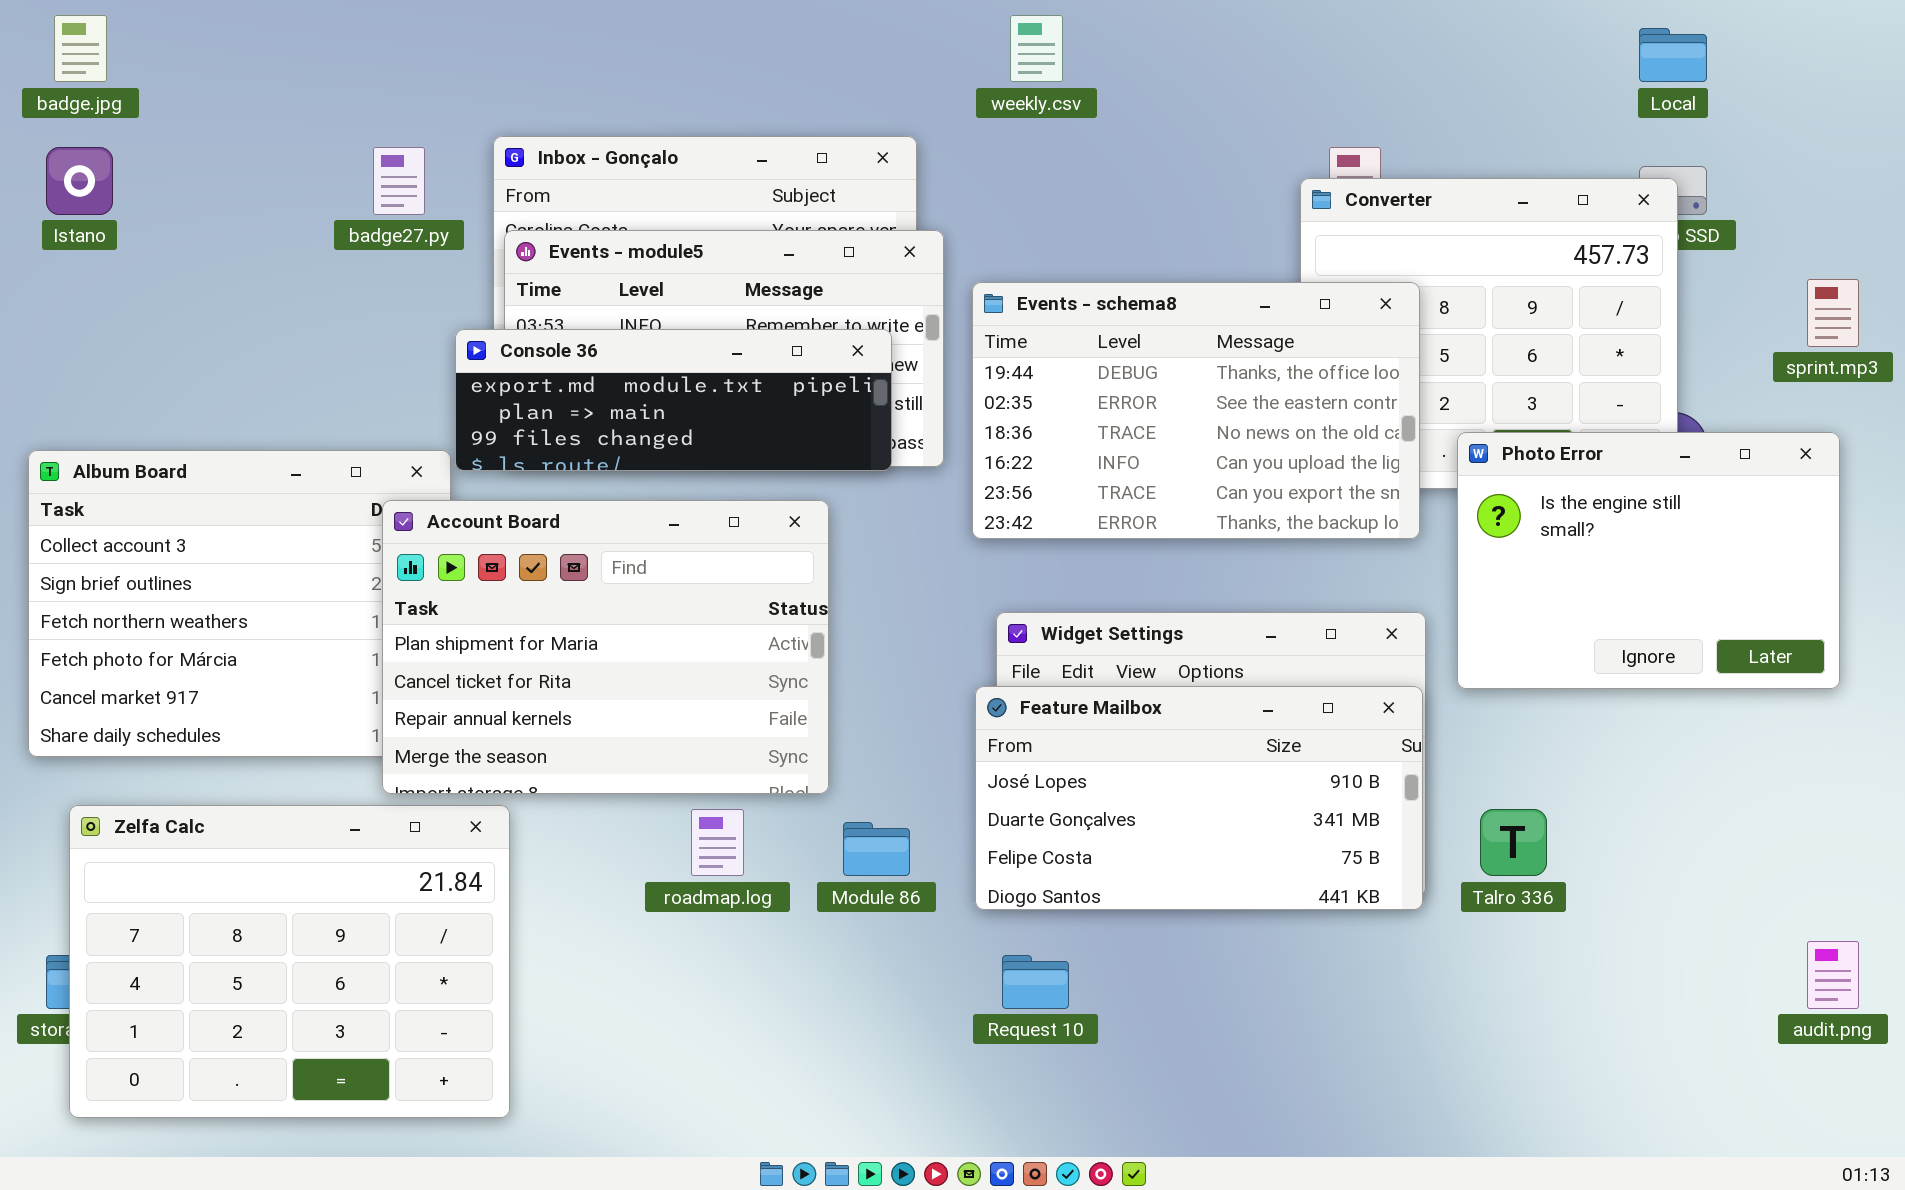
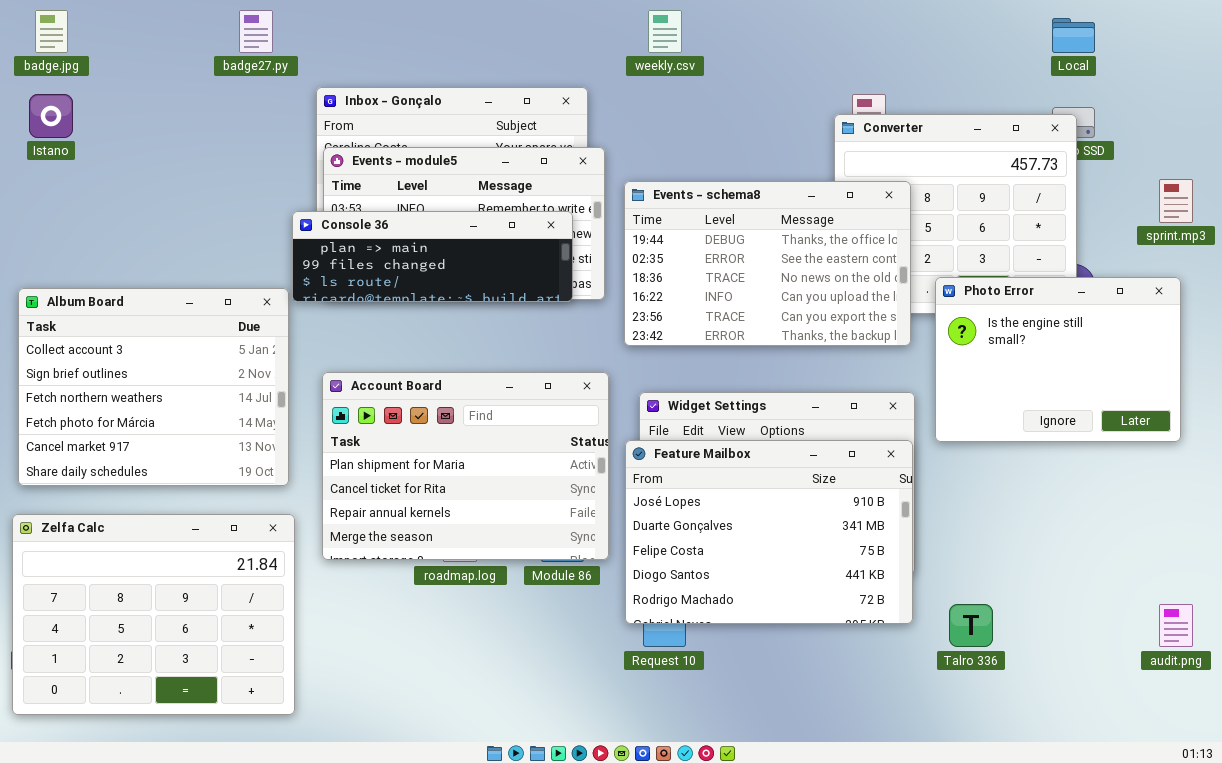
badge27.py: [373,147,425,215] -> [239,10,273,53], moved
Console 36: [455,329,892,471] -> [292,211,573,302], scrolled down 1 row
Account Board: [382,500,829,794] -> [322,372,609,560], moved
Feature Mailbox: [975,686,1423,910] -> [625,440,913,624], resized
Zelfa Calc: [69,805,510,1118] -> [12,514,295,715], moved
Talro 336: [1480,809,1547,876] -> [949,604,993,647], moved

